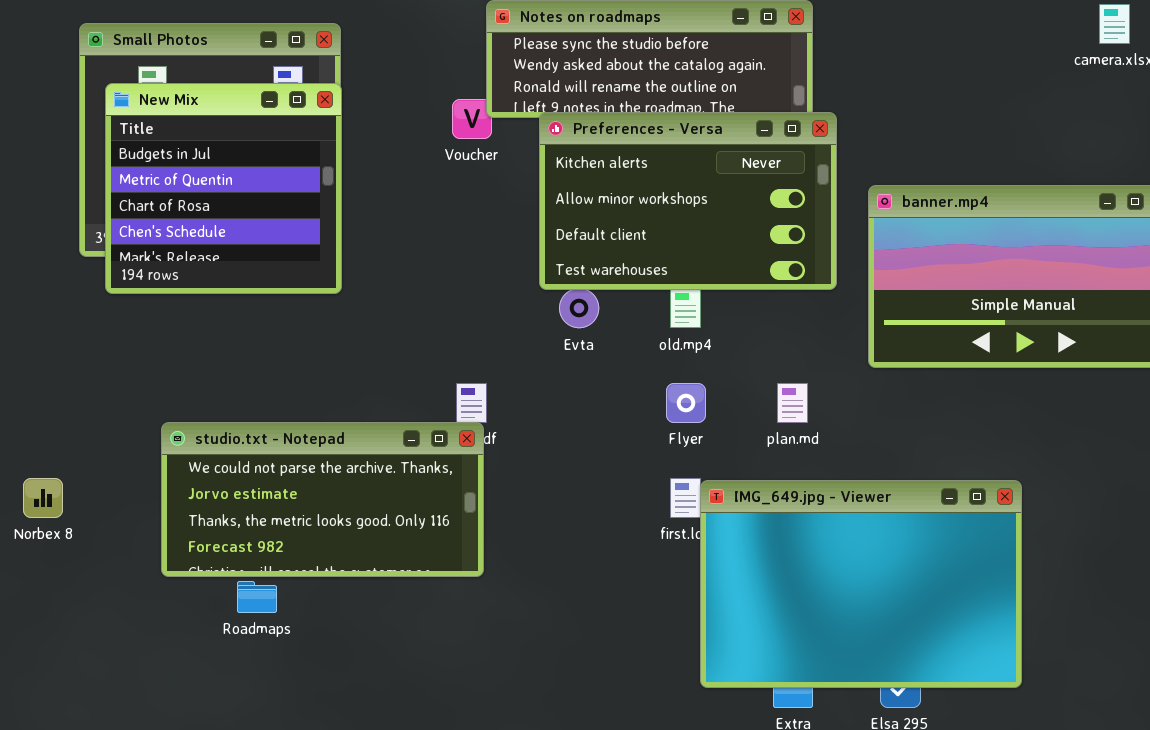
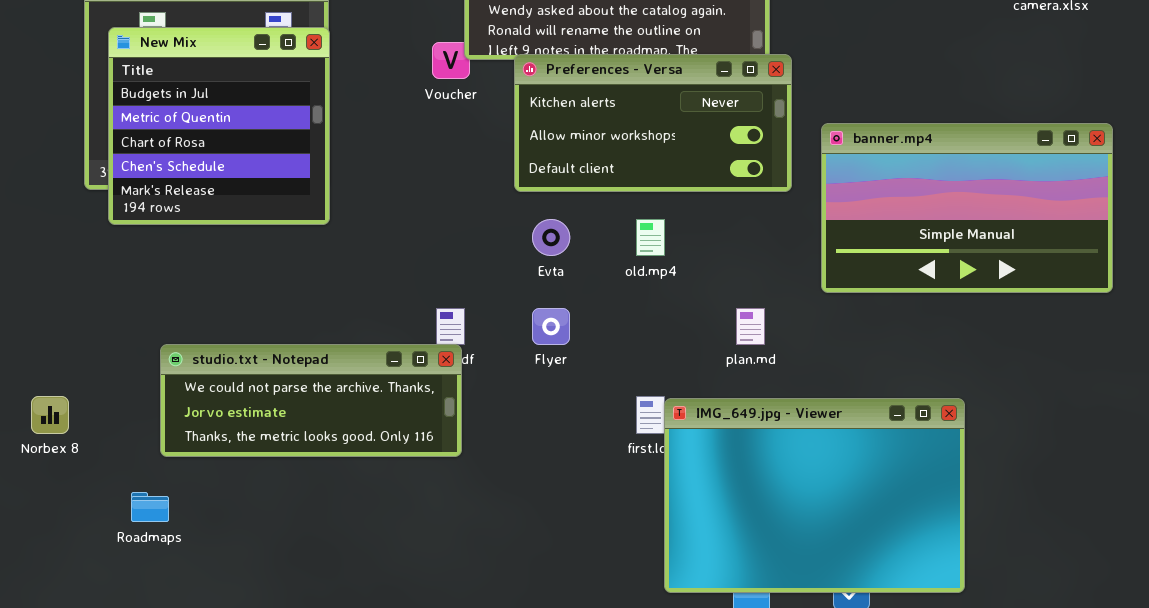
Preferences - Versa: [539,112,837,290] -> [514,54,792,192], resized
Flyer: [666,383,706,423] -> [532,308,570,345], moved
studio.txt - Notepad: [161,422,484,577] -> [160,344,462,457], resized
Roadmaps: [237,581,277,613] -> [131,492,169,522], moved

